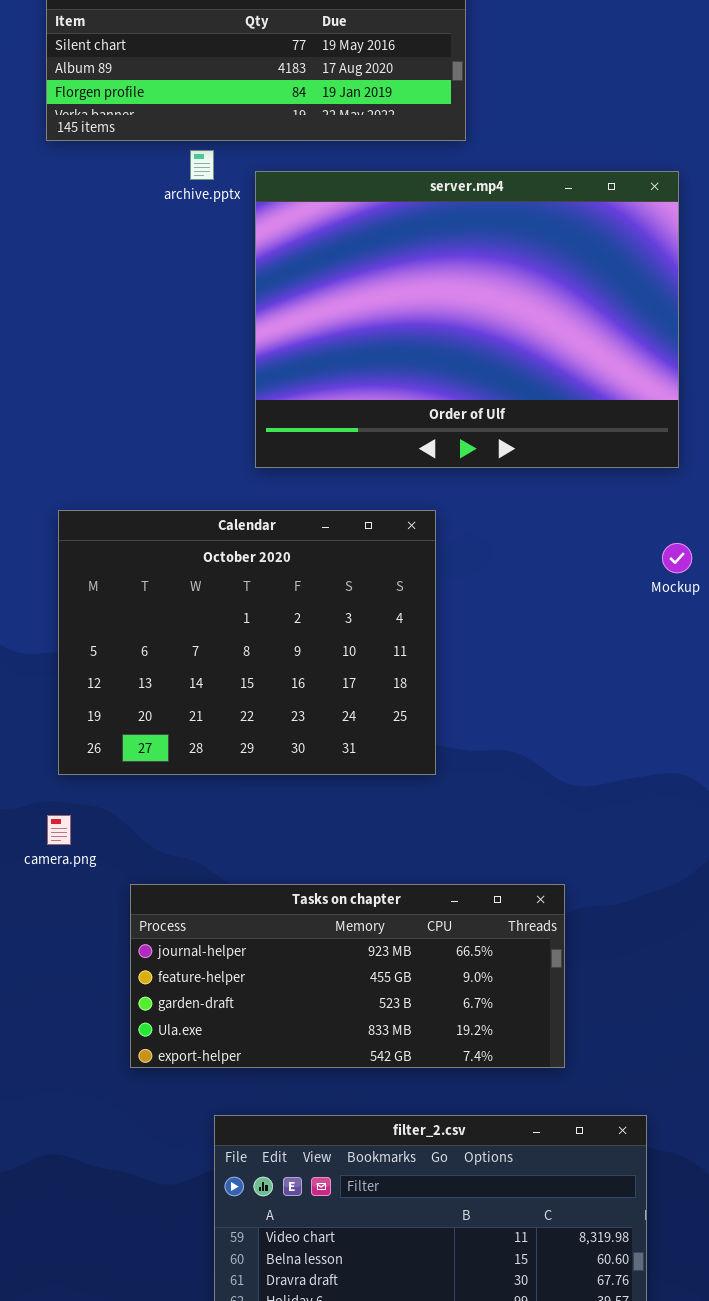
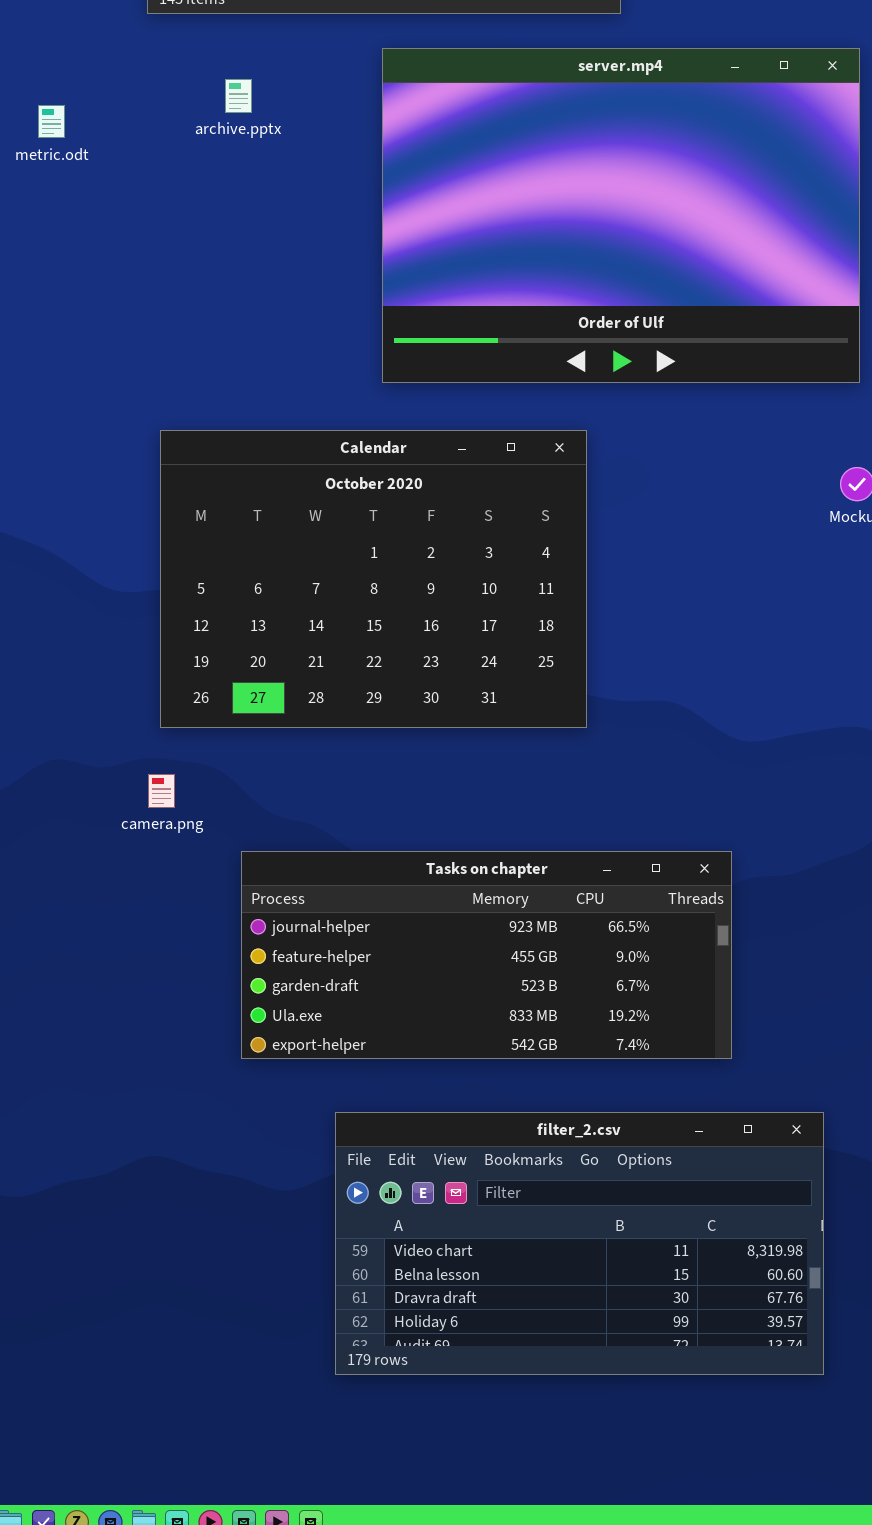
archive.pptx: [190,150,214,180] -> [225,79,252,113], moved

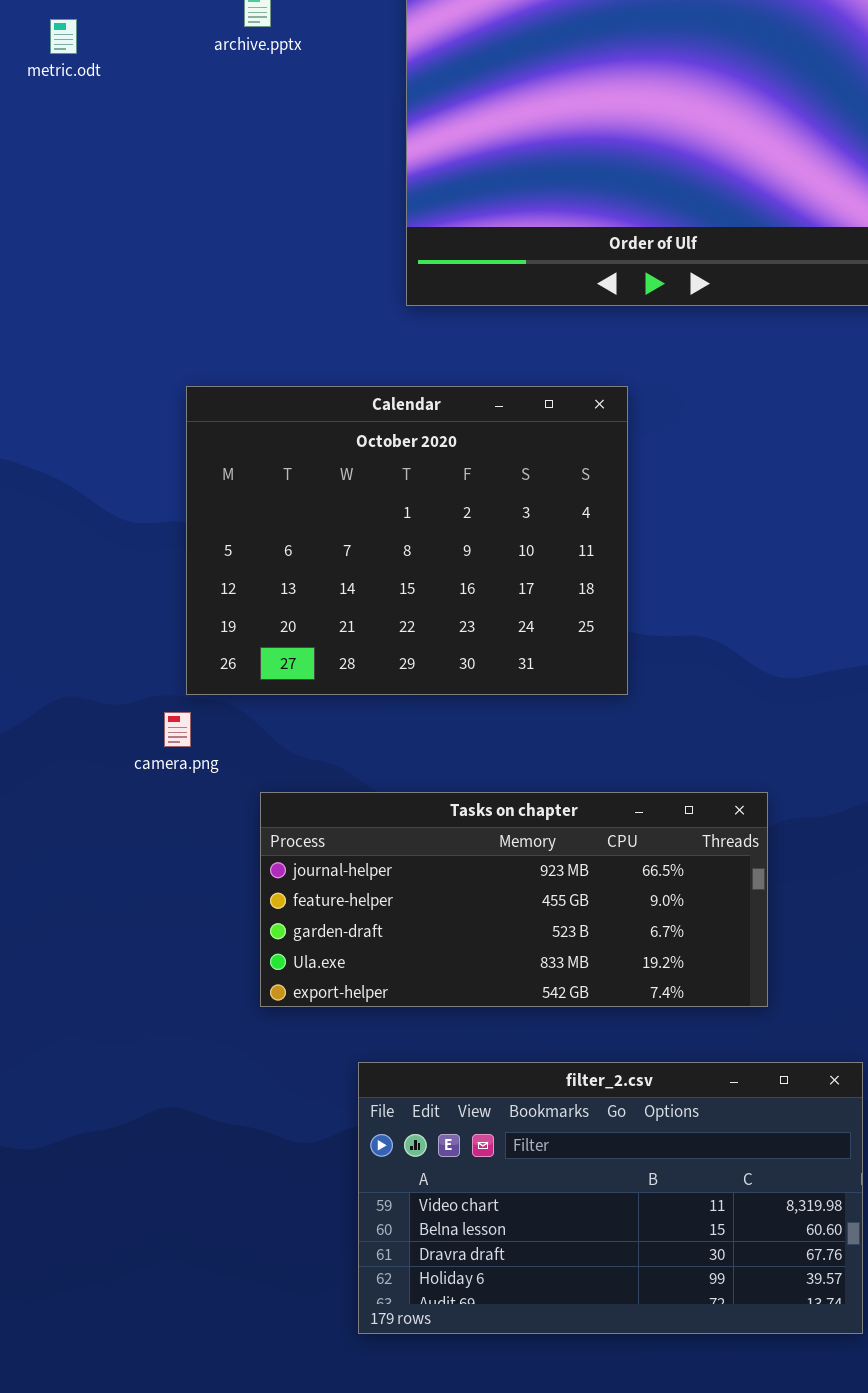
Calendar: [160,430,587,728] -> [186,386,628,695], moved

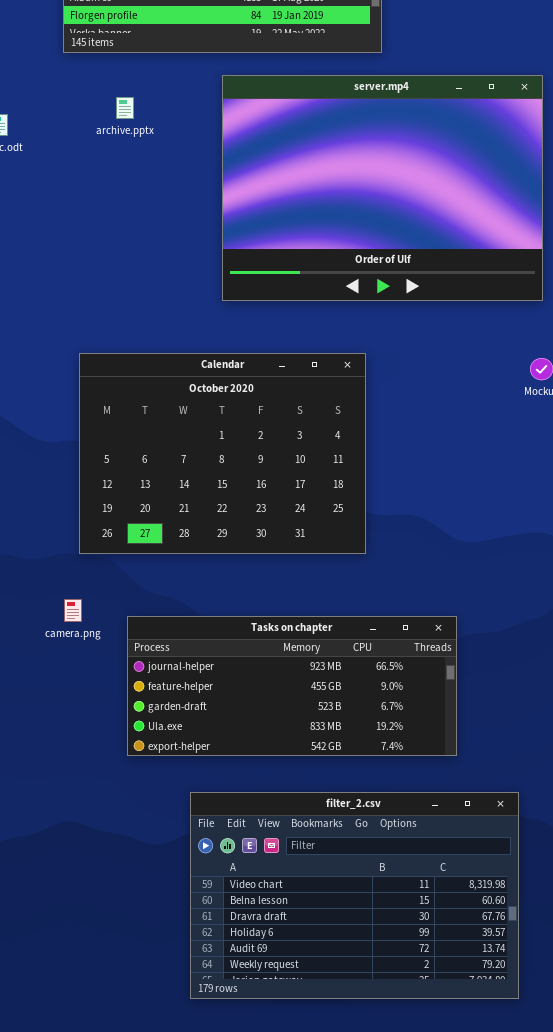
camera.png: [164,712,191,747] -> [64,599,82,622], moved
filter_2.csv: [358,1062,863,1334] -> [190,792,519,999], resized

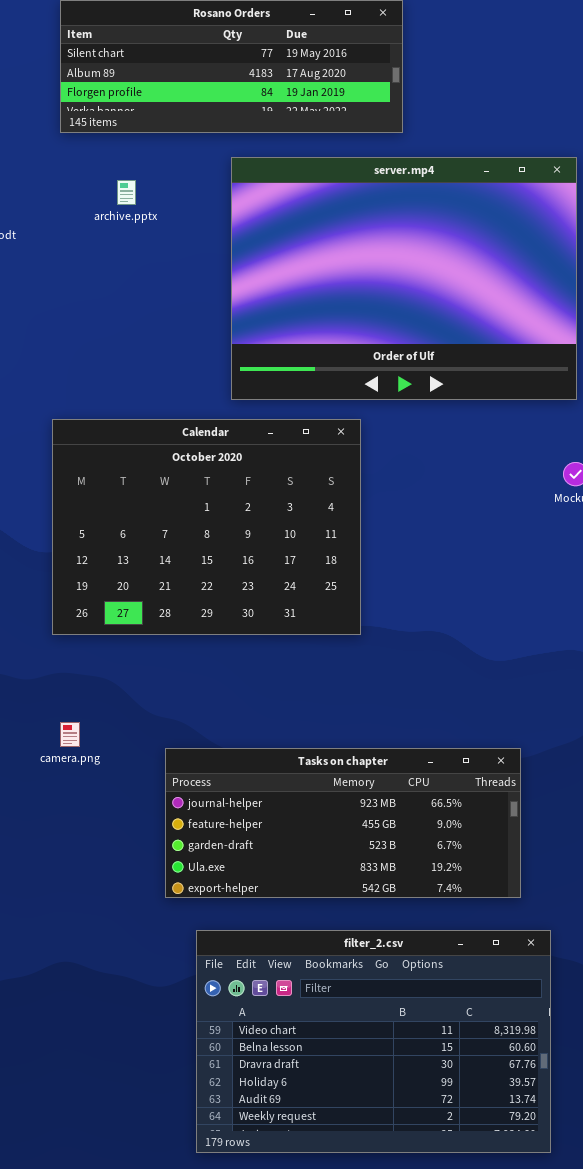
Calendar: [79,353,366,554] -> [52,419,361,635], moved
Tasks on chapter: [127,616,457,756] -> [165,748,521,898], moved

